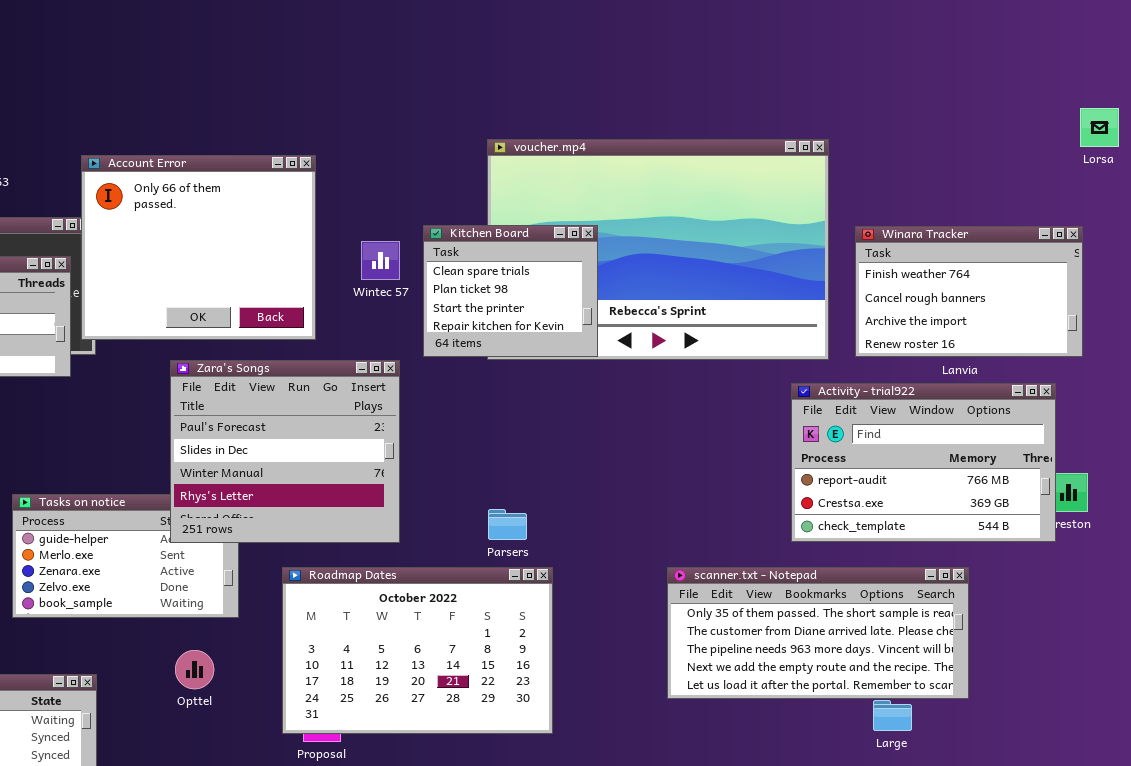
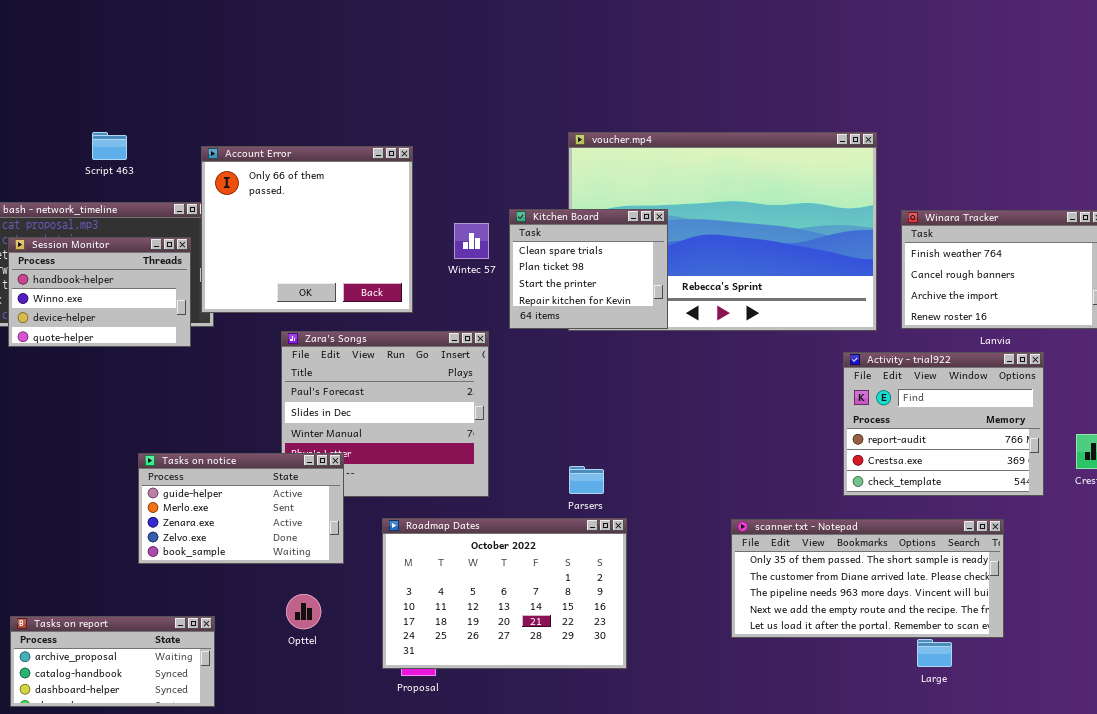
Activity - trial922: [791,383,1056,542] -> [843,352,1044,496], resized
Tasks on notice: [12,494,239,618] -> [138,453,344,564], raised

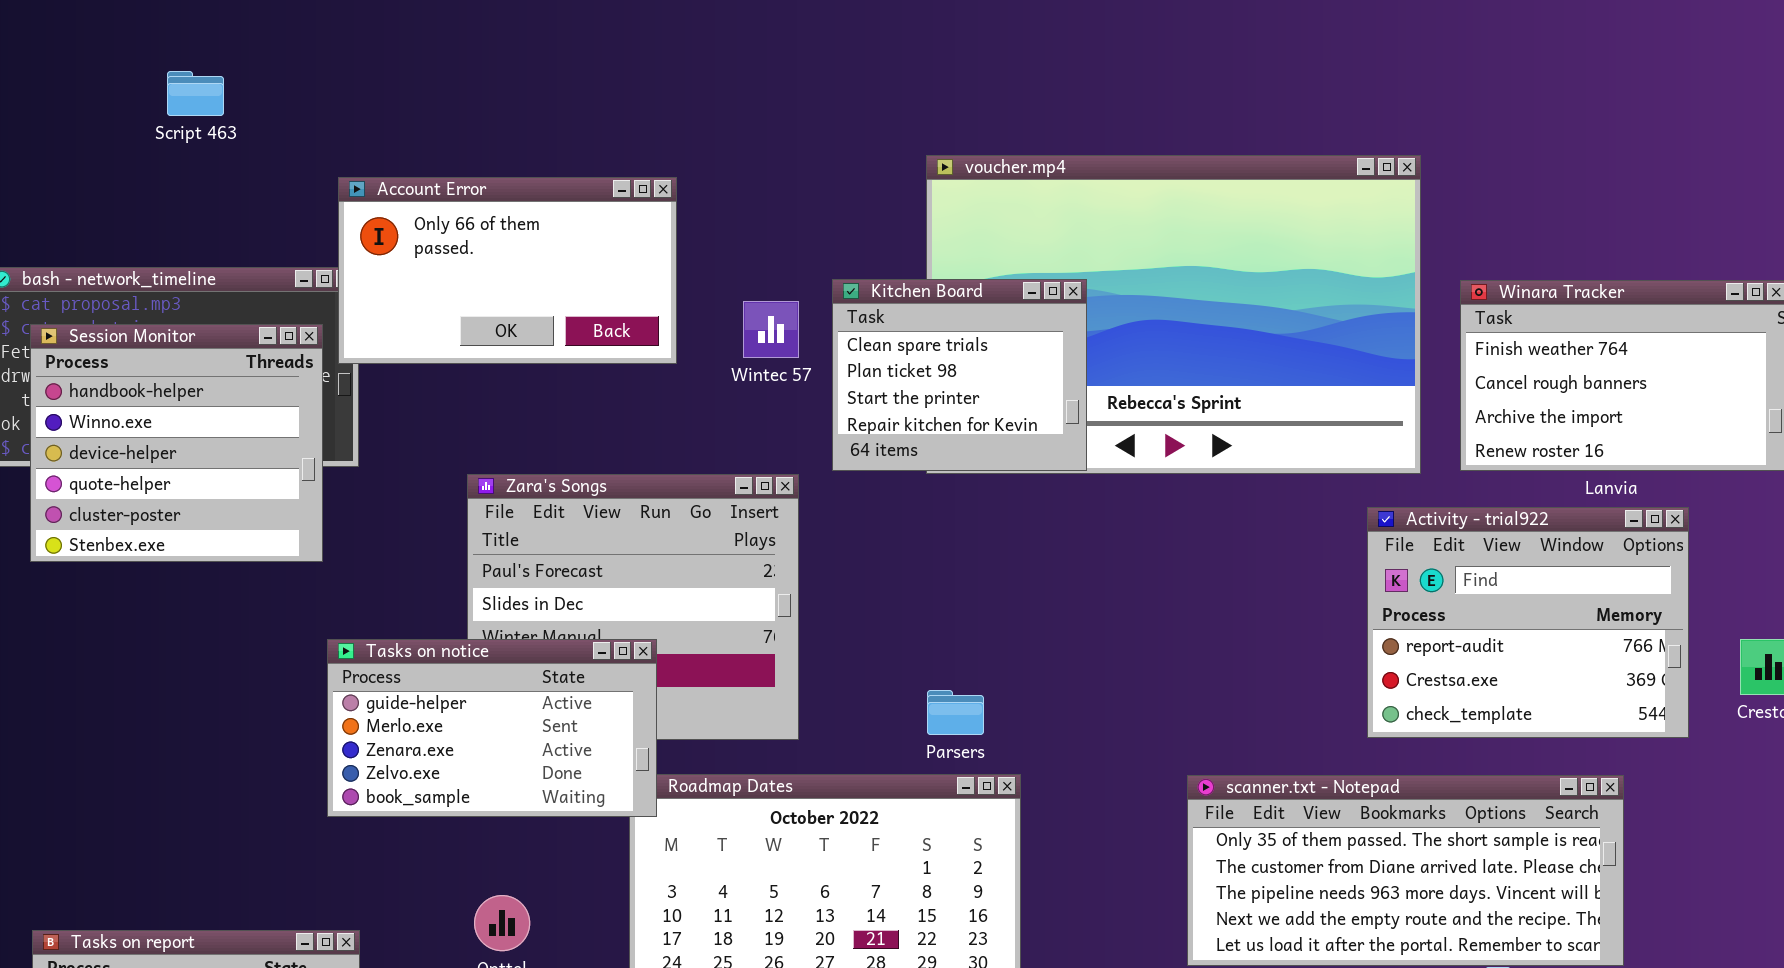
Script 463: [92,132,127,160] -> [167,71,224,116], moved
Account Error: [201,146,413,313] -> [338,177,677,364], resized
Session Monitor: [8,237,191,347] -> [30,324,323,562], resized
Tasks on notice: [138,453,344,564] -> [327,639,657,817], moved

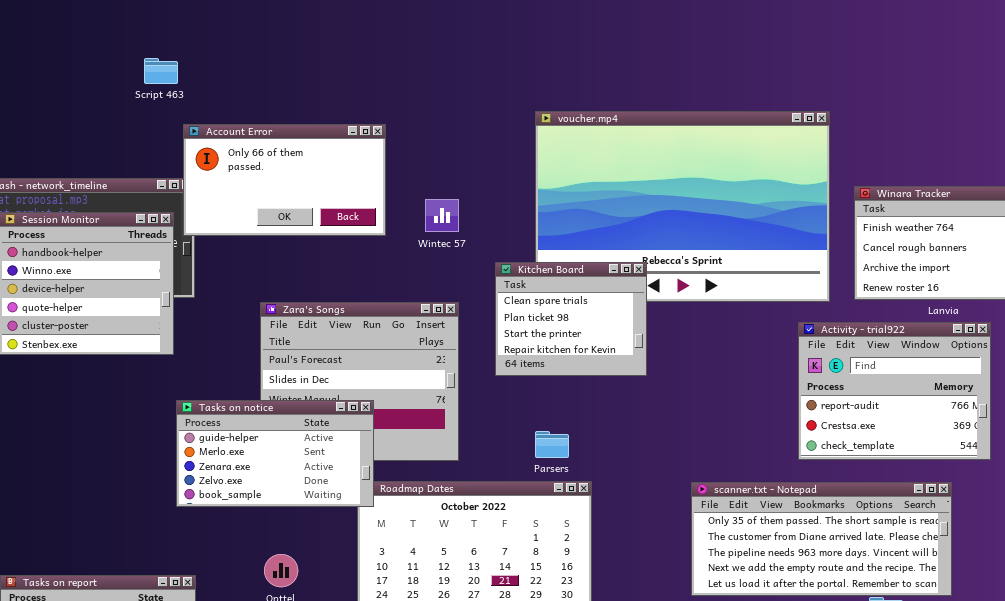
Script 463: [167,71,224,116] -> [144,58,178,84], moved
Kitchen Board: [832,279,1087,471] -> [495,262,647,376], moved

